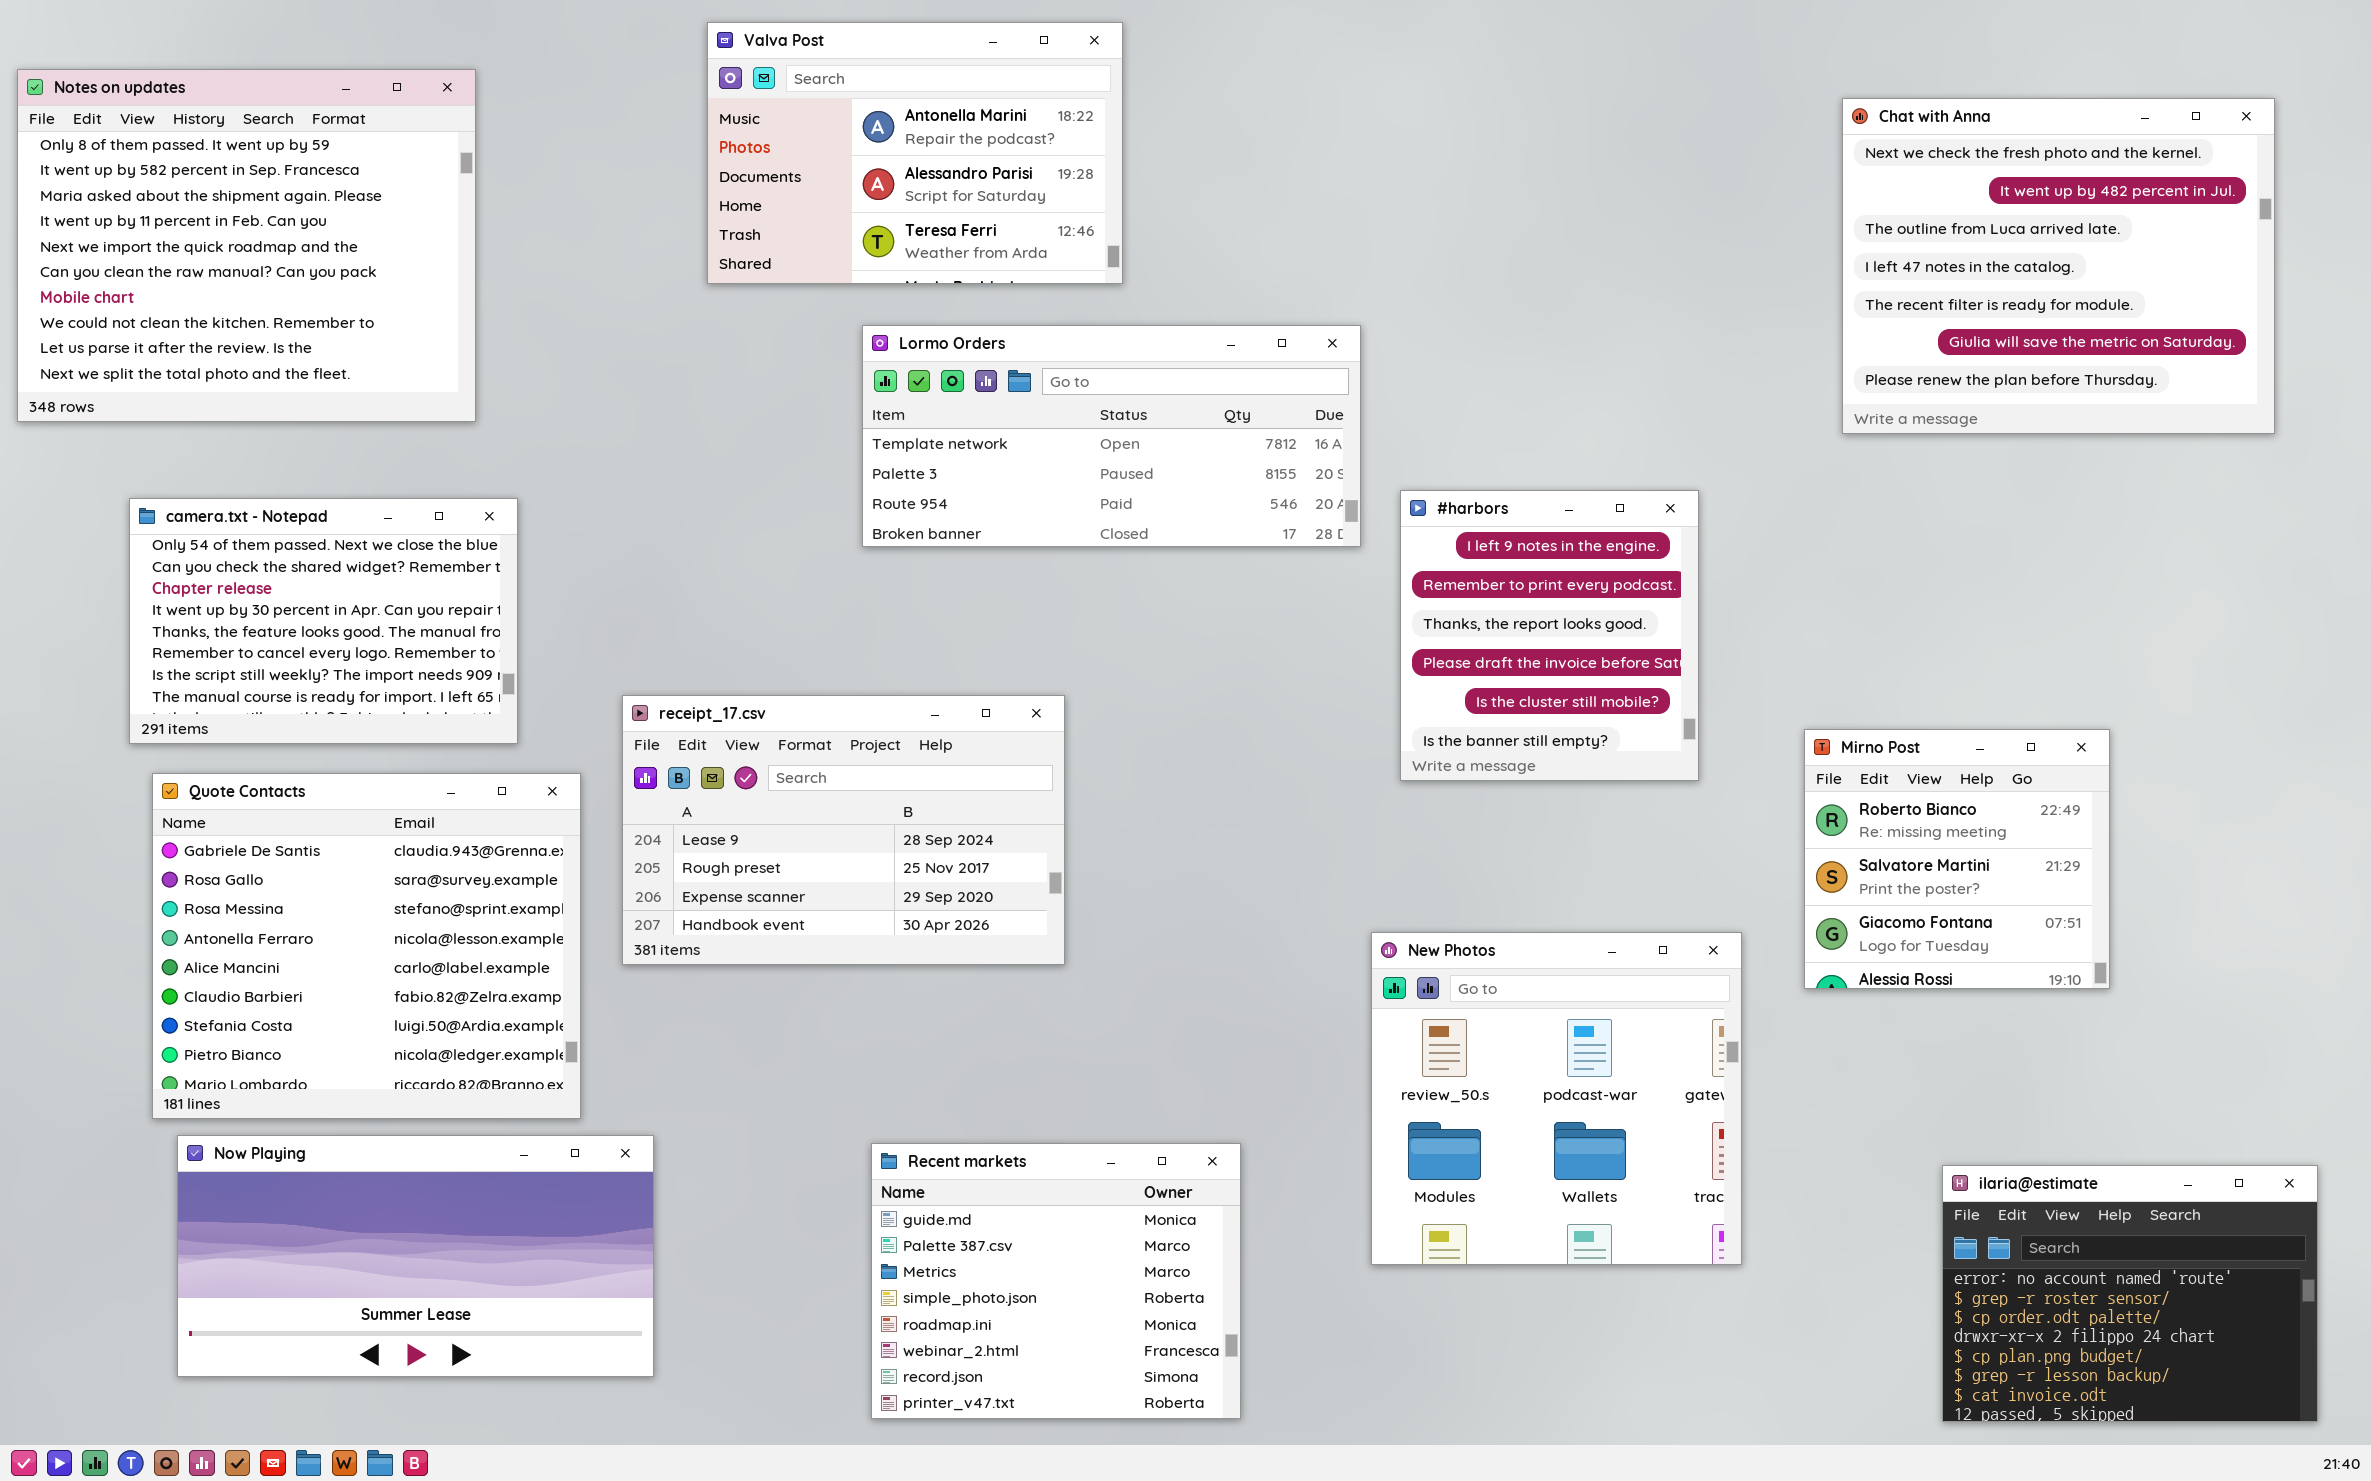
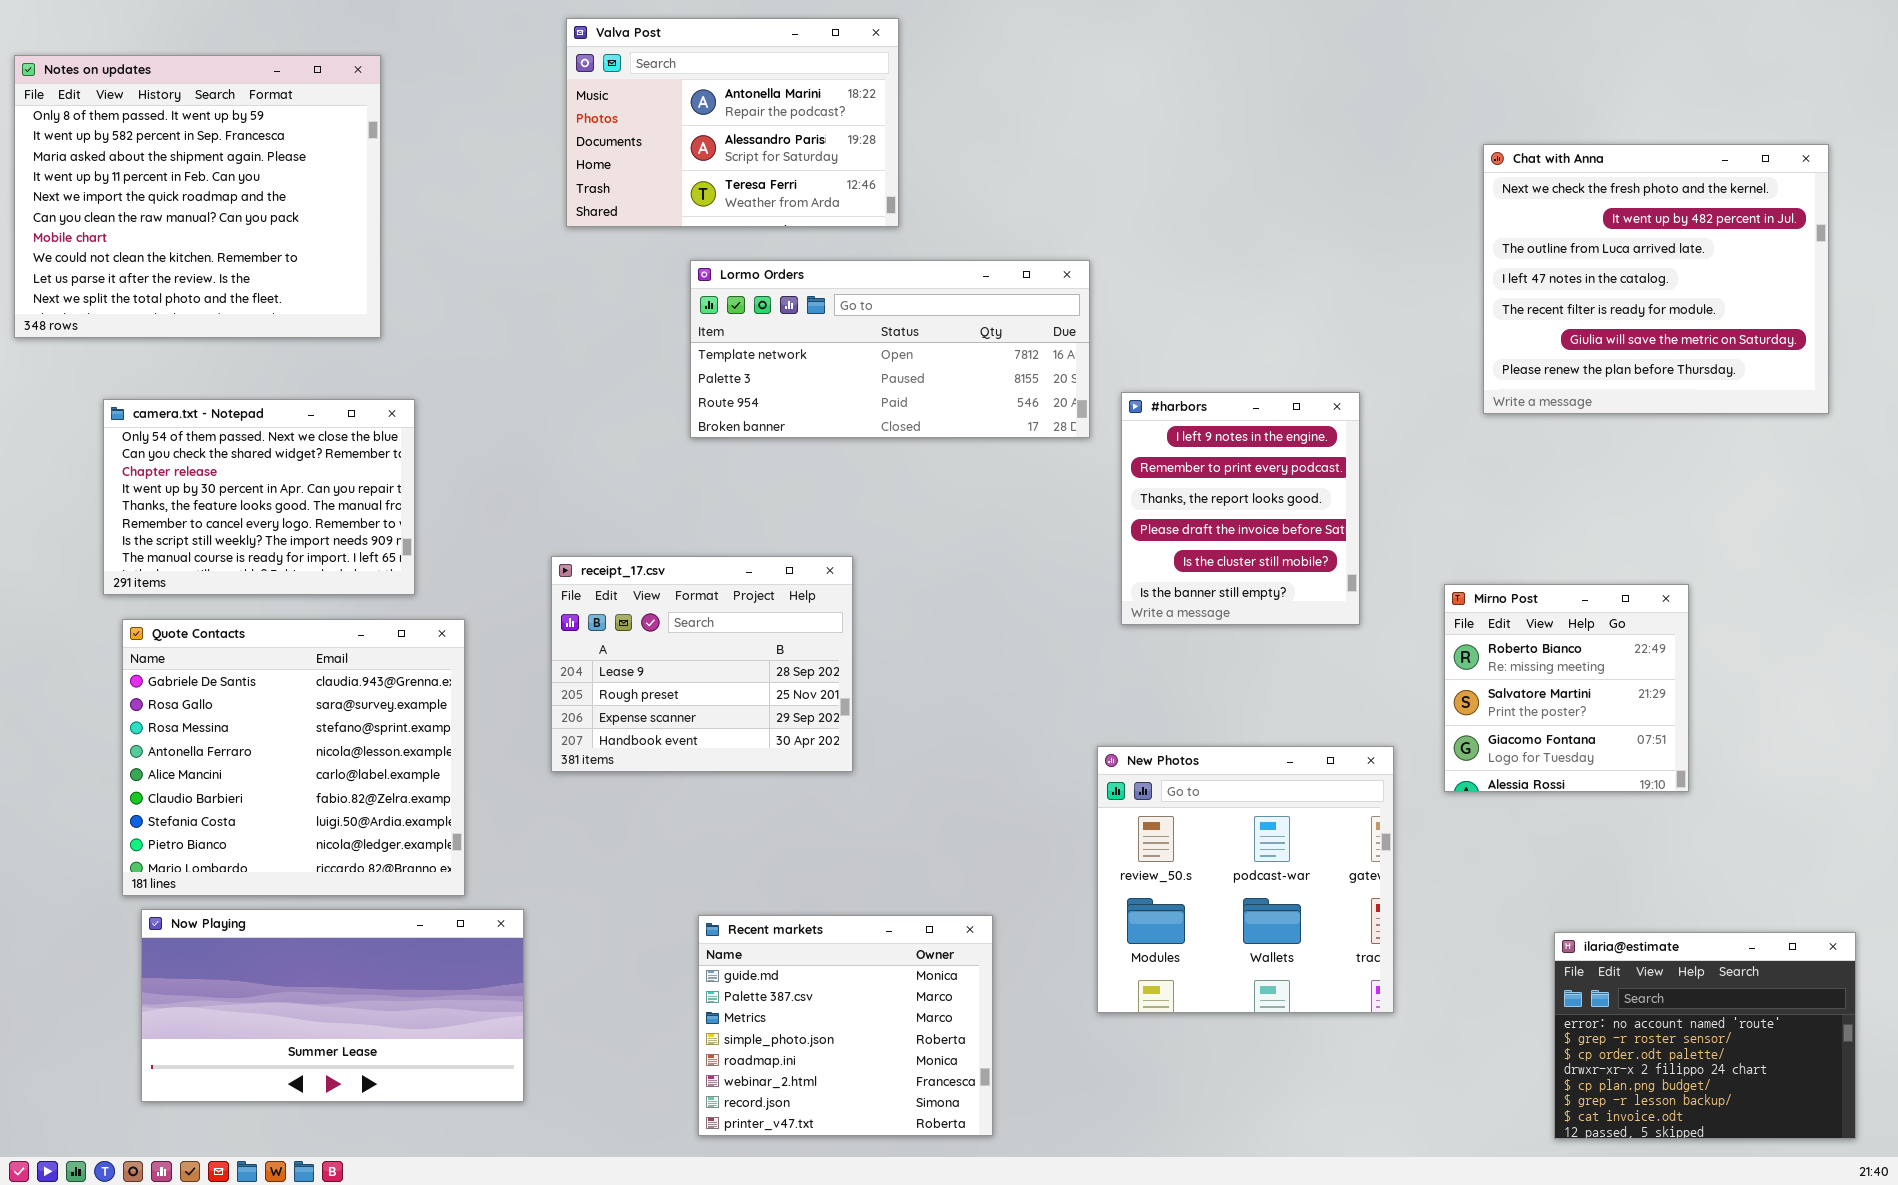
Chat with Anna: [1842,98,2275,434] -> [1483,144,1829,414], moved
receipt_17.csv: [622,695,1065,965] -> [551,556,853,772], resized

